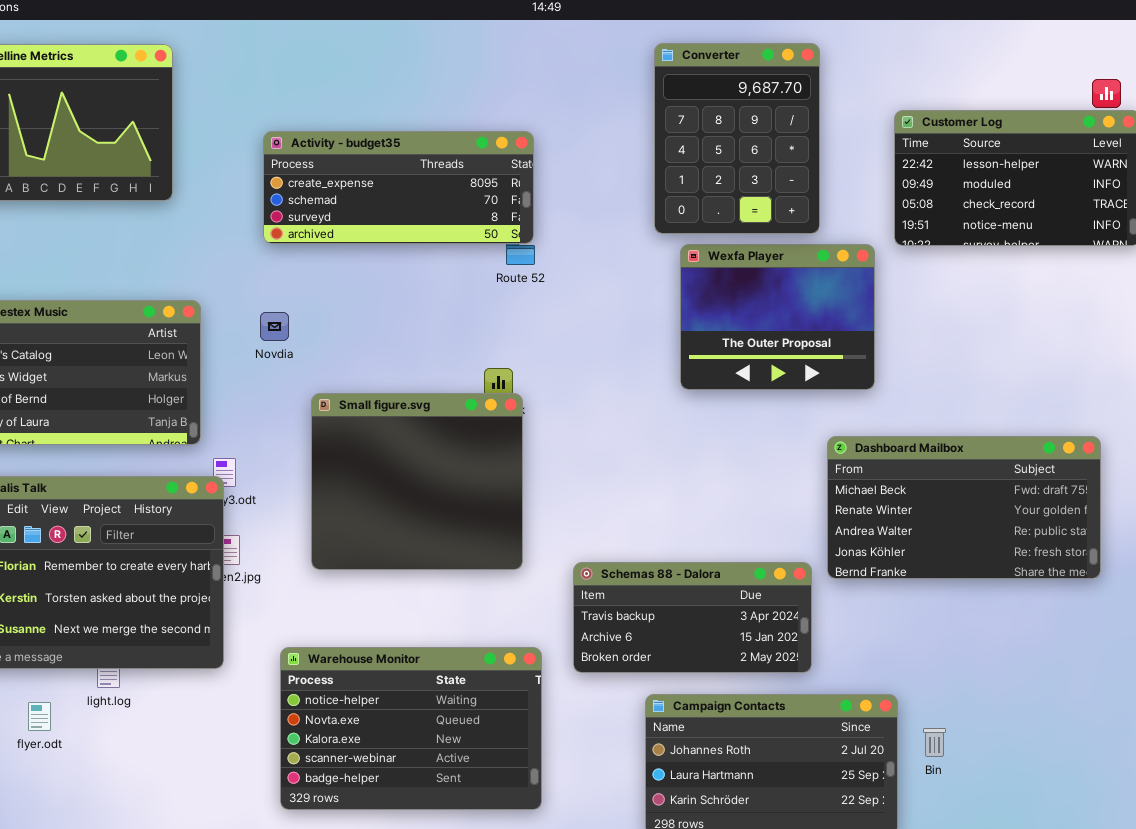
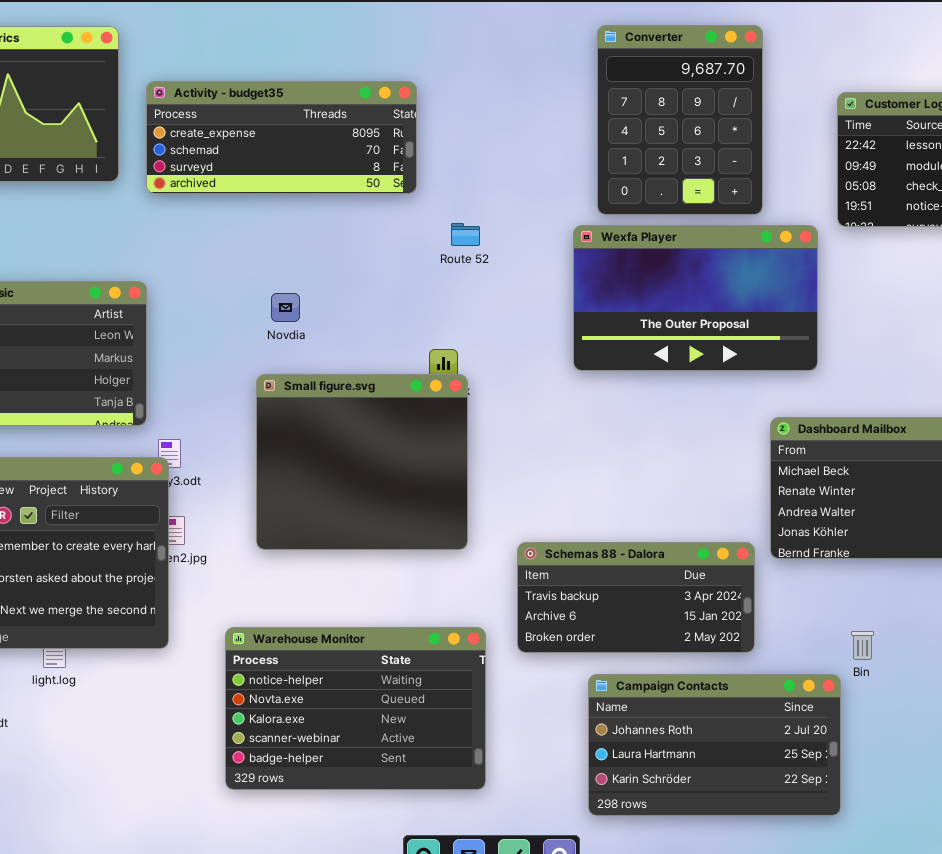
Activity - budget35: [263,131,534,244] -> [146,81,417,194], moved
Wexfa Player: [680,244,875,390] -> [573,225,818,371], resized
Novdia: [260,312,289,341] -> [271,293,300,322], moved
Bin: [923,728,946,757] -> [851,631,874,660], moved

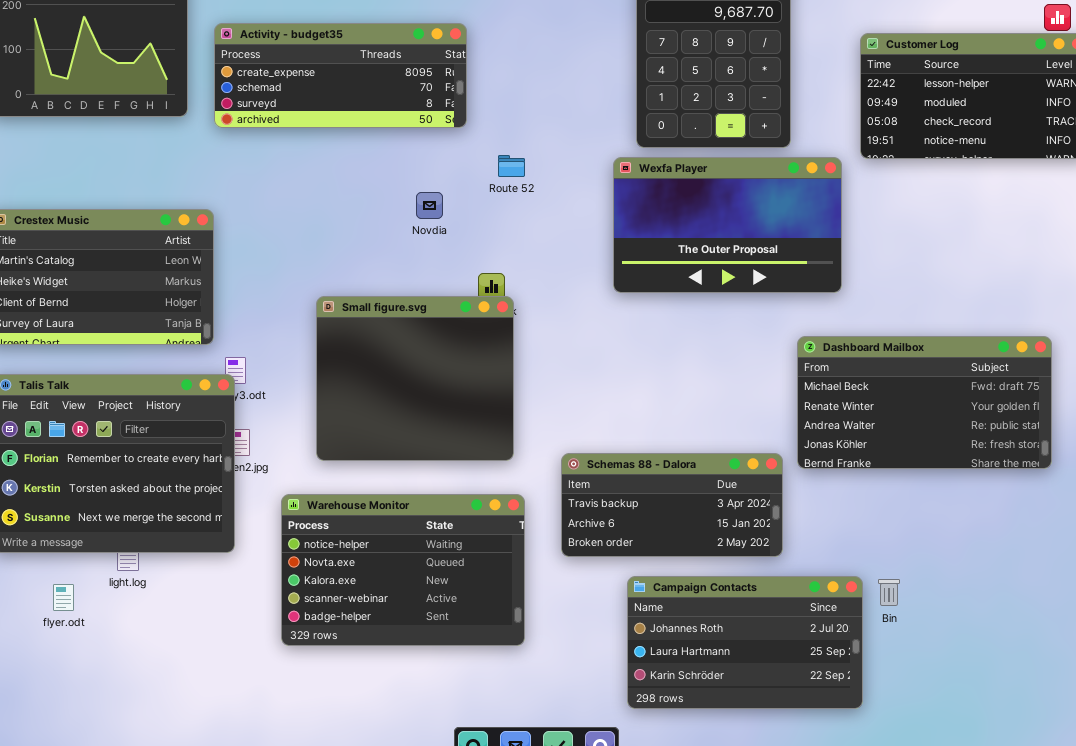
Novdia: [271,293,300,322] -> [416,192,443,219], moved
Warehouse Monitor: [225,627,486,790] -> [281,494,525,646], moved
Bin: [851,631,874,660] -> [878,579,900,606], moved

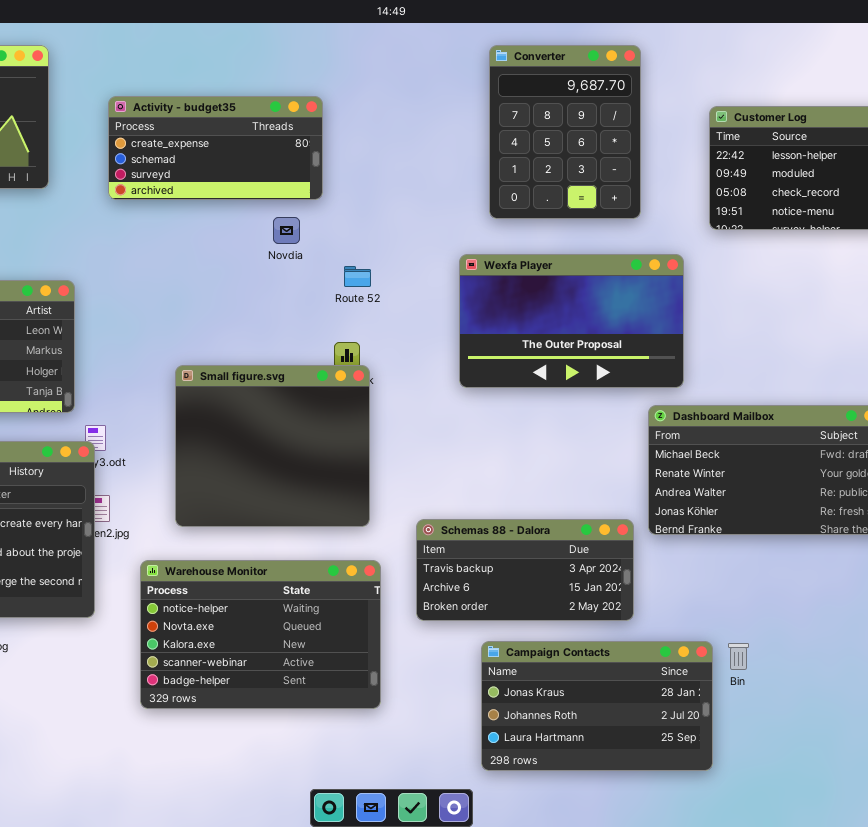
Activity - budget35: [214,23,467,128] -> [108,96,323,200], resized
Route 52: [498,155,525,177] -> [344,266,371,287], moved
Wexfa Player: [613,157,842,293] -> [459,254,684,388], moved
Novdia: [416,192,443,219] -> [273,217,300,244], moved
Campaign Contacts: [627,576,863,709] -> [481,641,713,771], scrolled up 1 row

